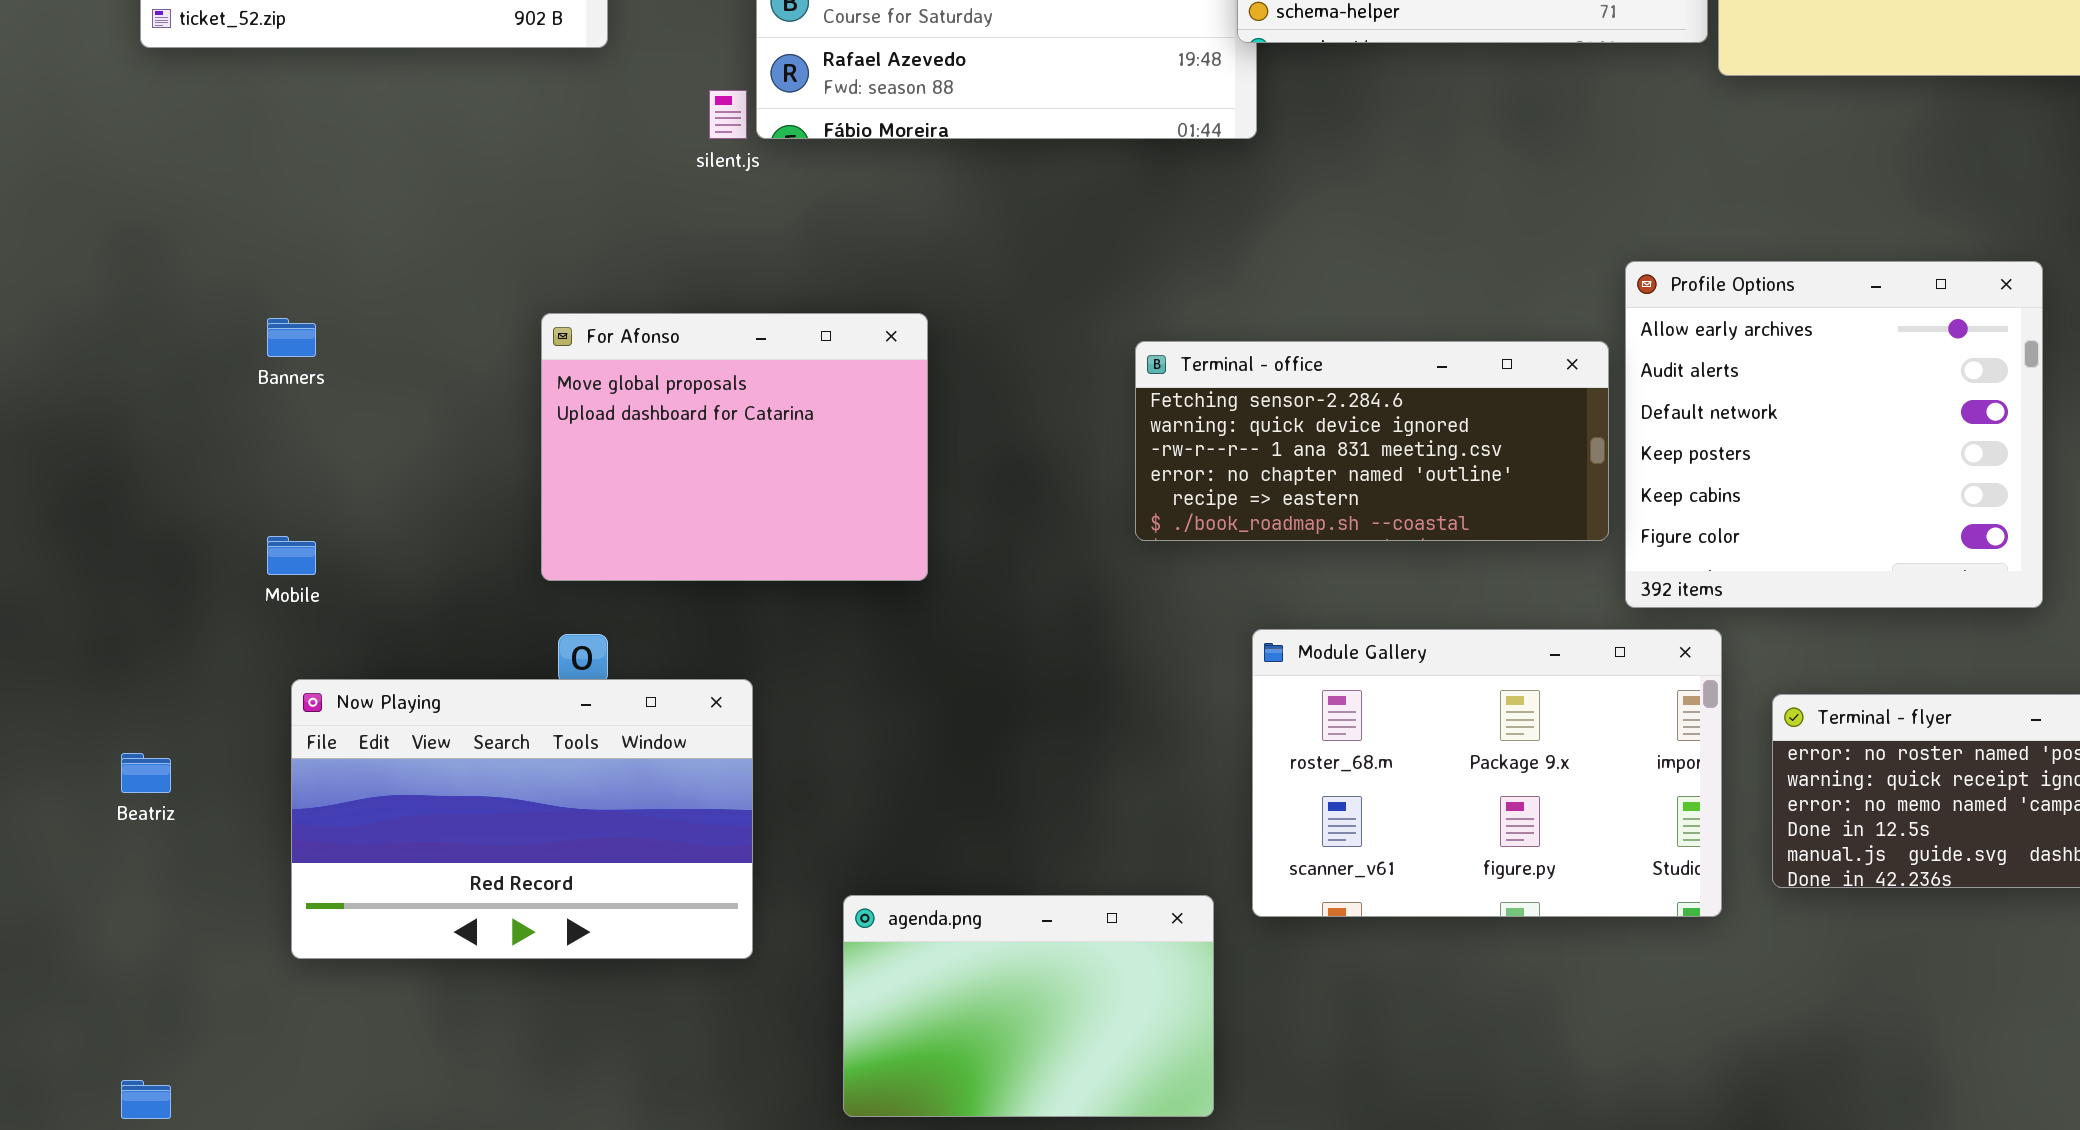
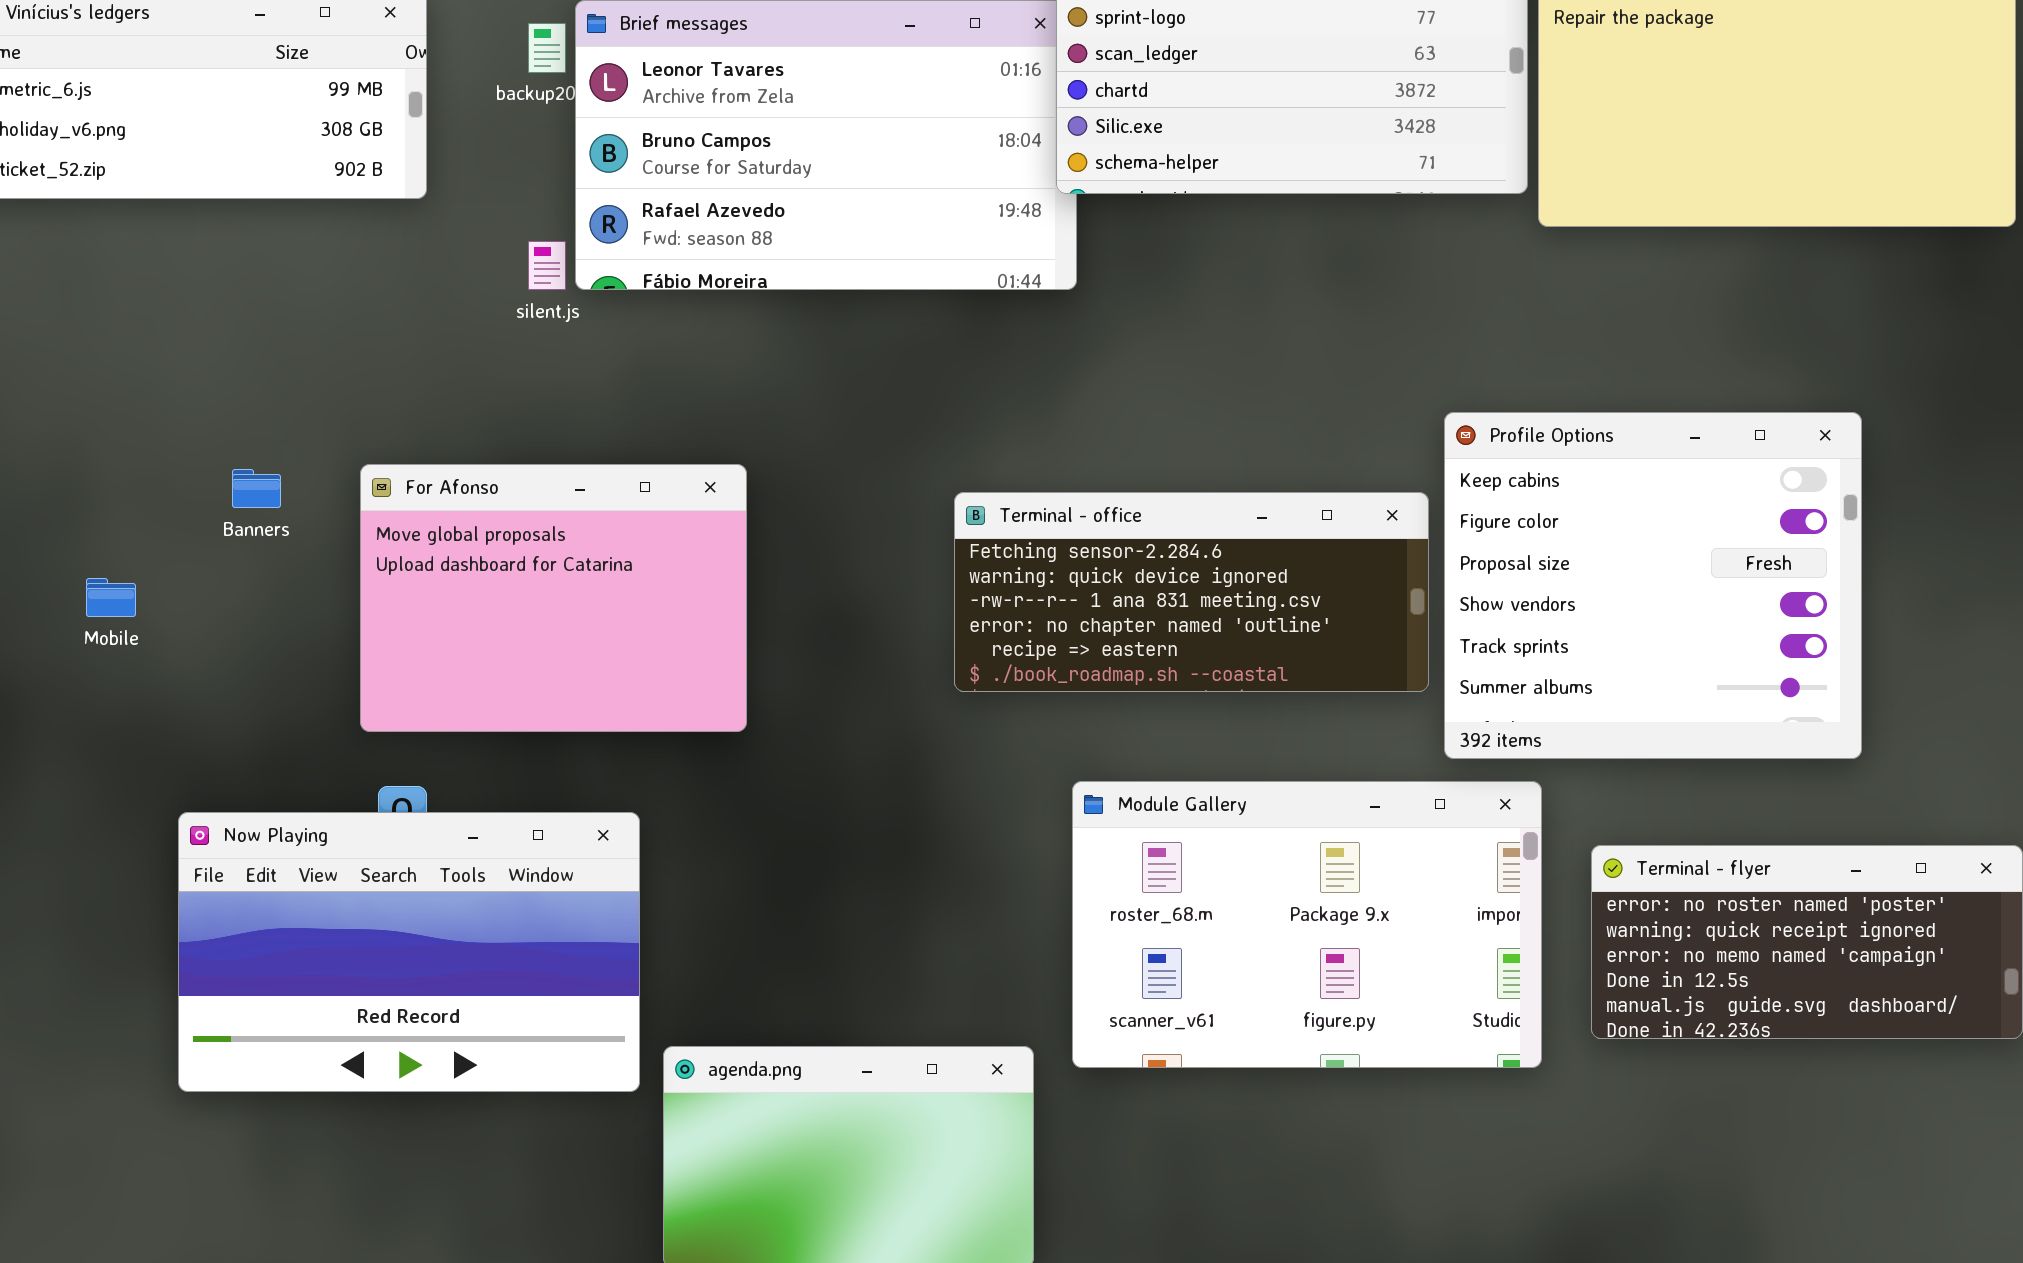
Profile Options: [1625,261,2043,608] -> [1444,412,1862,759], scrolled down 4 rows
Banners: [267,318,316,357] -> [232,469,281,508], moved
Mobile: [267,536,316,575] -> [86,578,136,617], moved
Now Playing: [291,679,753,959] -> [178,812,640,1092], moved

